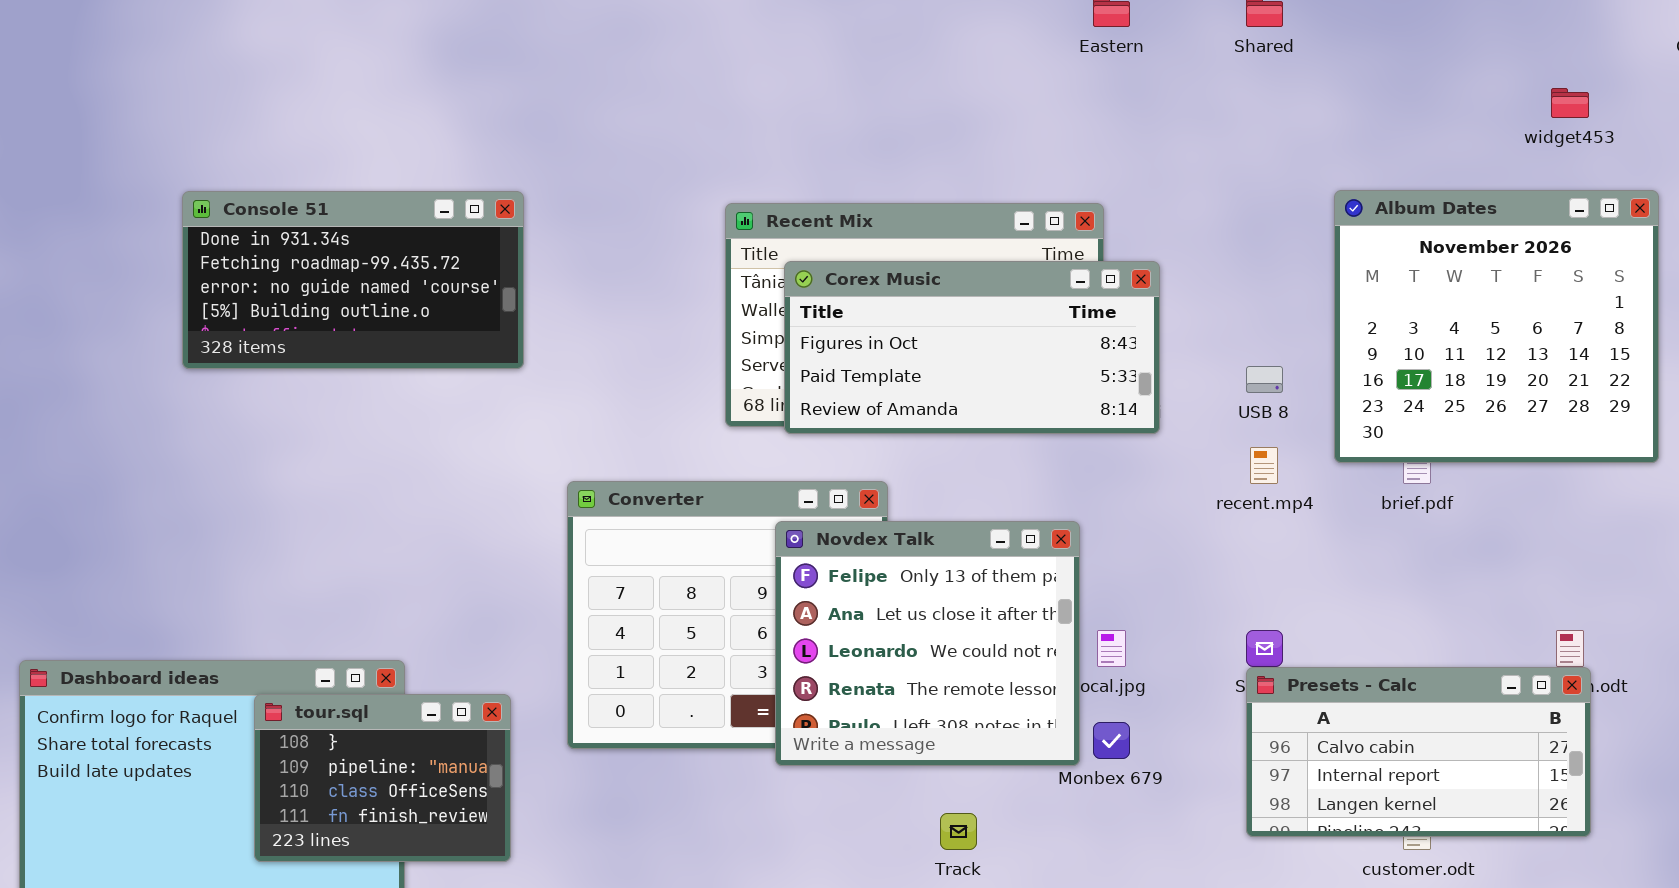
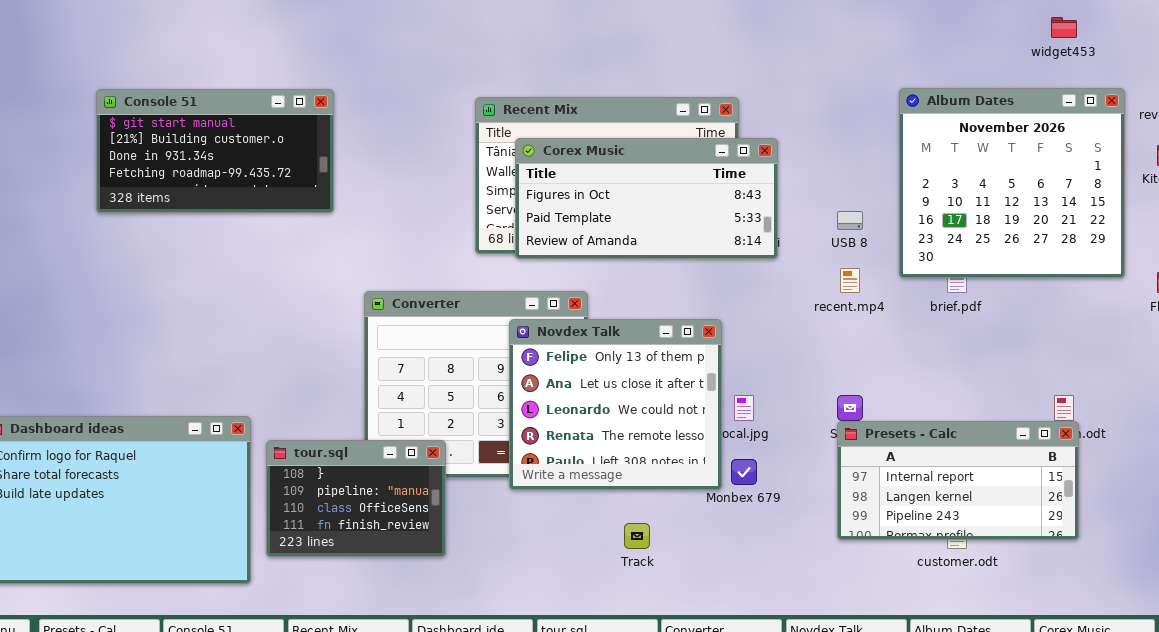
Console 51: [182,191,524,369] -> [96,89,334,213], scrolled up 2 rows
Presets - Calc: [1246,667,1591,837] -> [837,421,1079,540], scrolled down 1 row
tour.sql: [254,694,511,862] -> [266,440,446,557], moved

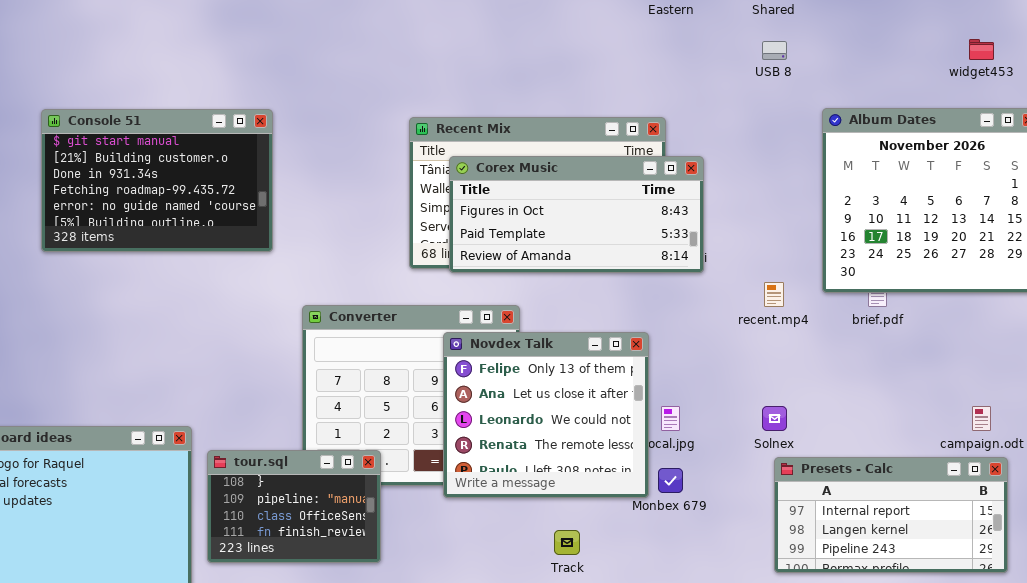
Console 51: [96,89,334,213] -> [41,109,273,252], resized
USB 8: [837,211,863,230] -> [762,41,787,60], moved
Presets - Calc: [837,421,1079,540] -> [774,457,1008,573], moved

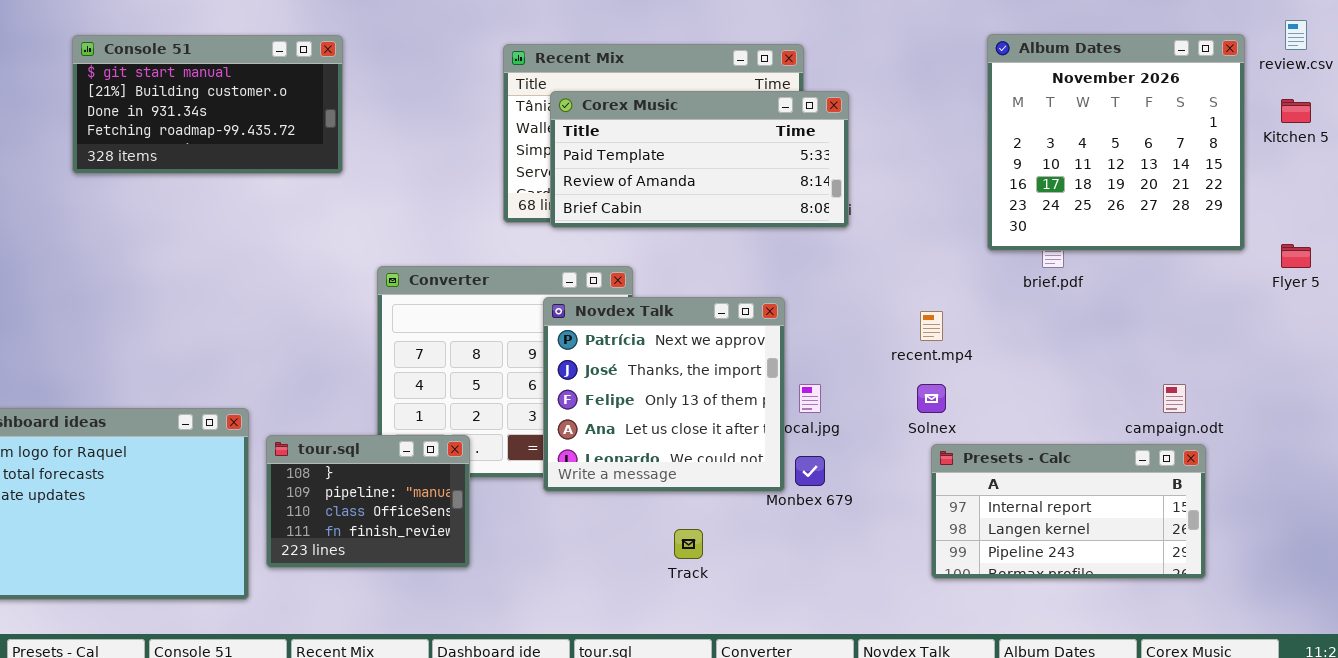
Console 51: [41,109,273,252] -> [72,35,343,174], resized
Corex Music: [449,156,704,273] -> [550,91,849,228], scrolled down 1 row
recent.mp4: [764,282,784,307] -> [920,311,943,341], moved
Novdex Talk: [443,332,649,498] -> [543,297,785,492], scrolled up 2 rows

